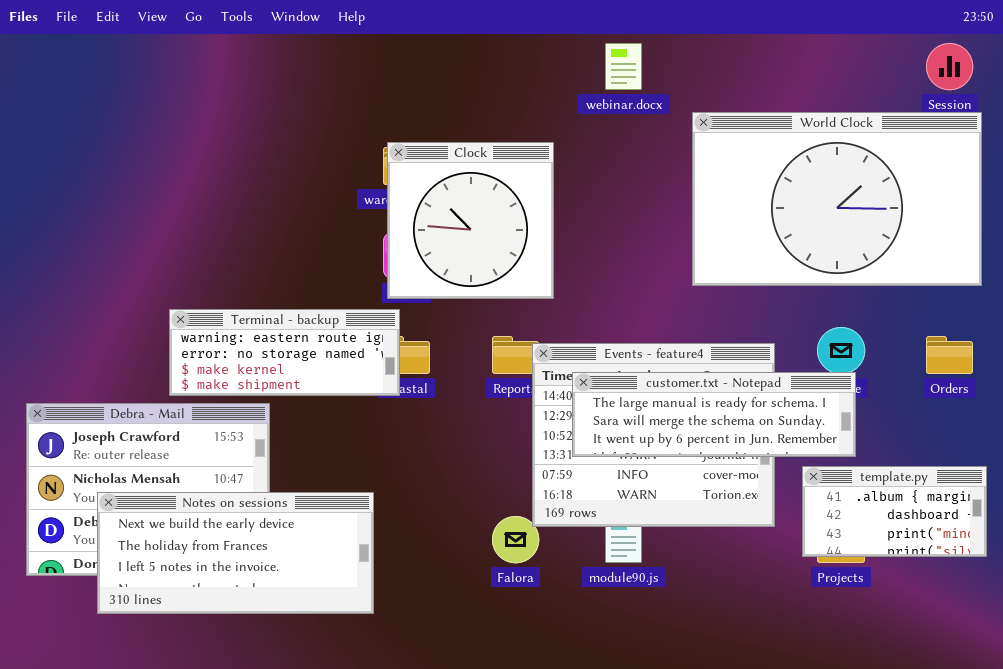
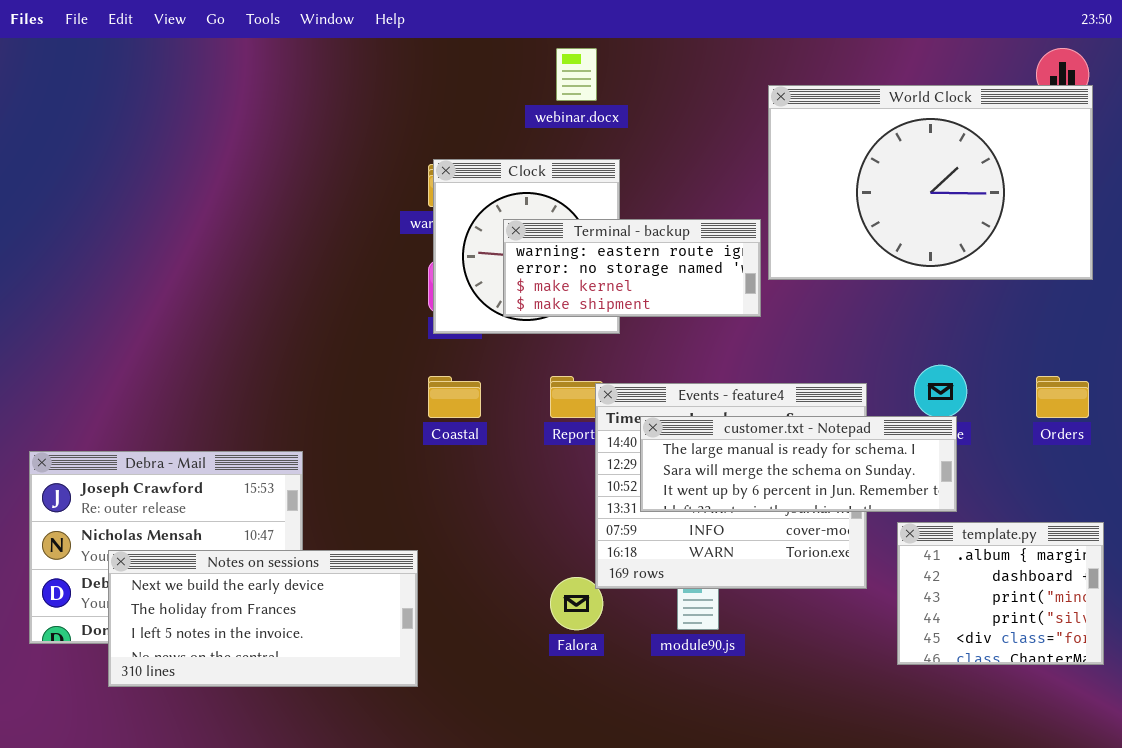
webinar.docx: [605,43,642,90] -> [556,48,597,101], moved
World Clock: [692,112,982,286] -> [768,85,1093,280], moved
Terminal - backup: [169,309,400,396] -> [503,219,761,317], moved
template.py: [802,466,987,557] -> [897,522,1104,665], resized

